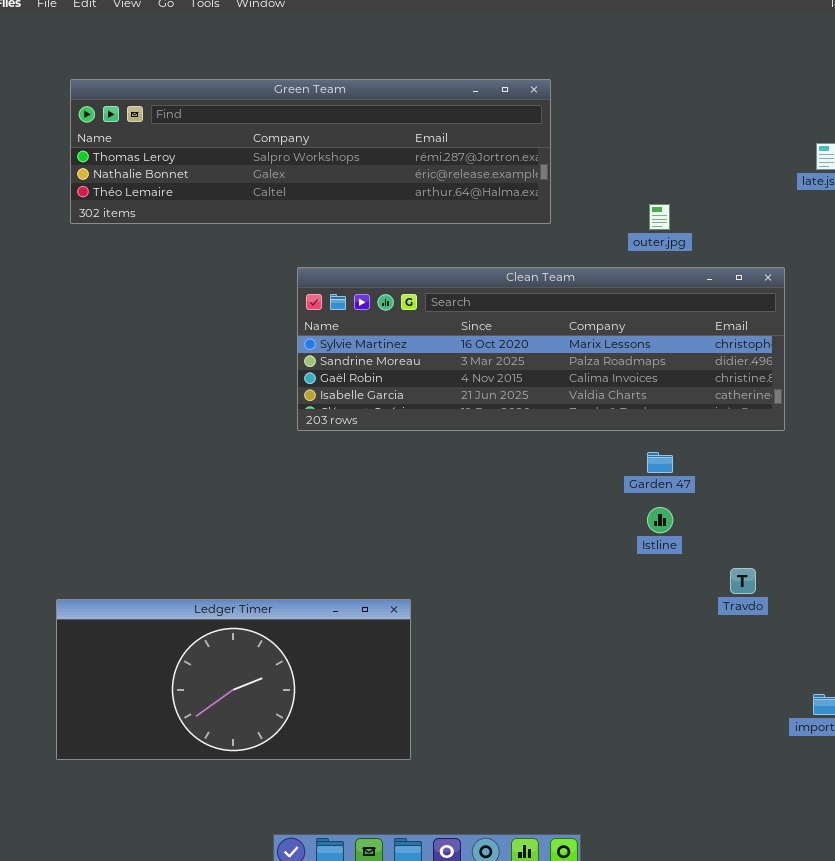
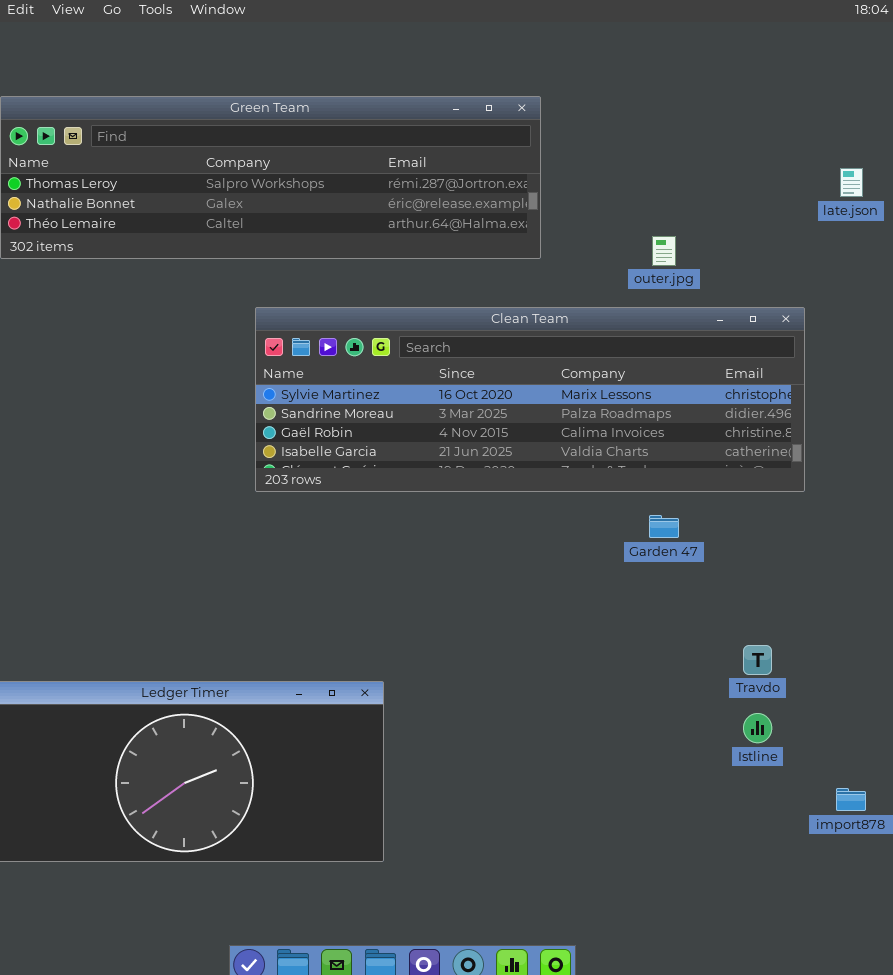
Istline: [647,507,673,533] -> [743,713,772,743], moved

